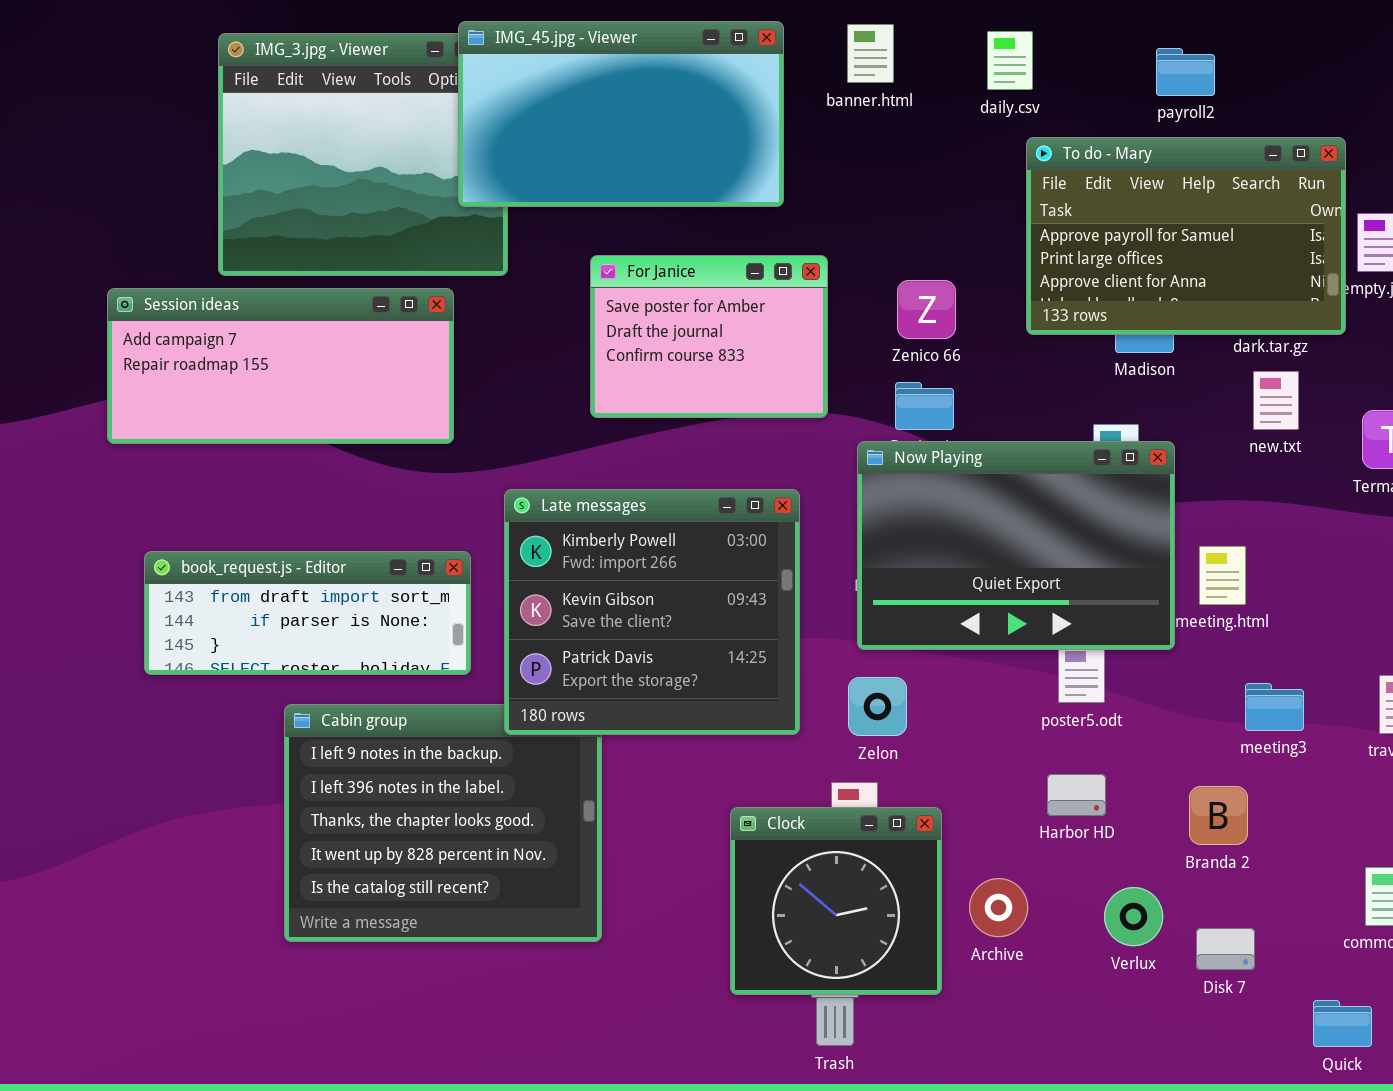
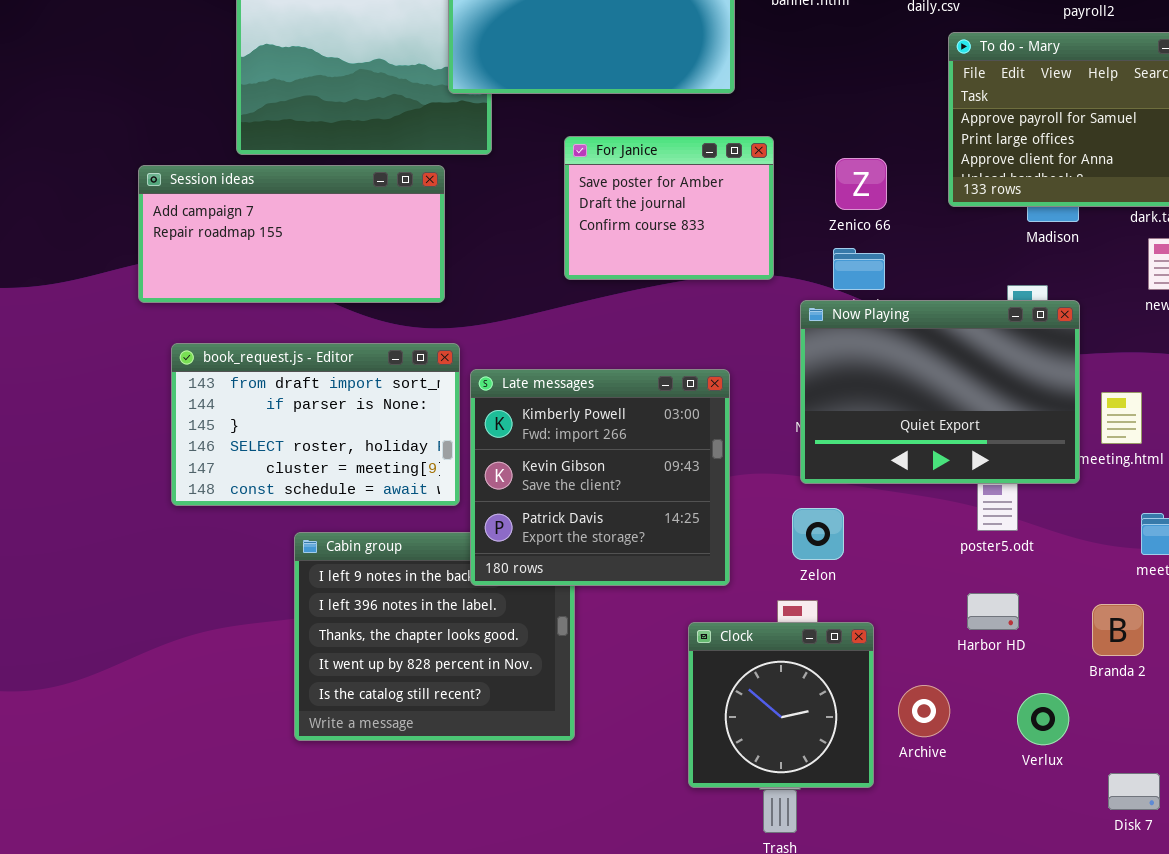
Late messages: [504,489,800,735] -> [470,369,730,586], moved
book_request.js - Editor: [144,551,471,675] -> [171,343,460,506], resized
Disk 7: [1196,928,1255,970] -> [1108,773,1160,810], moved

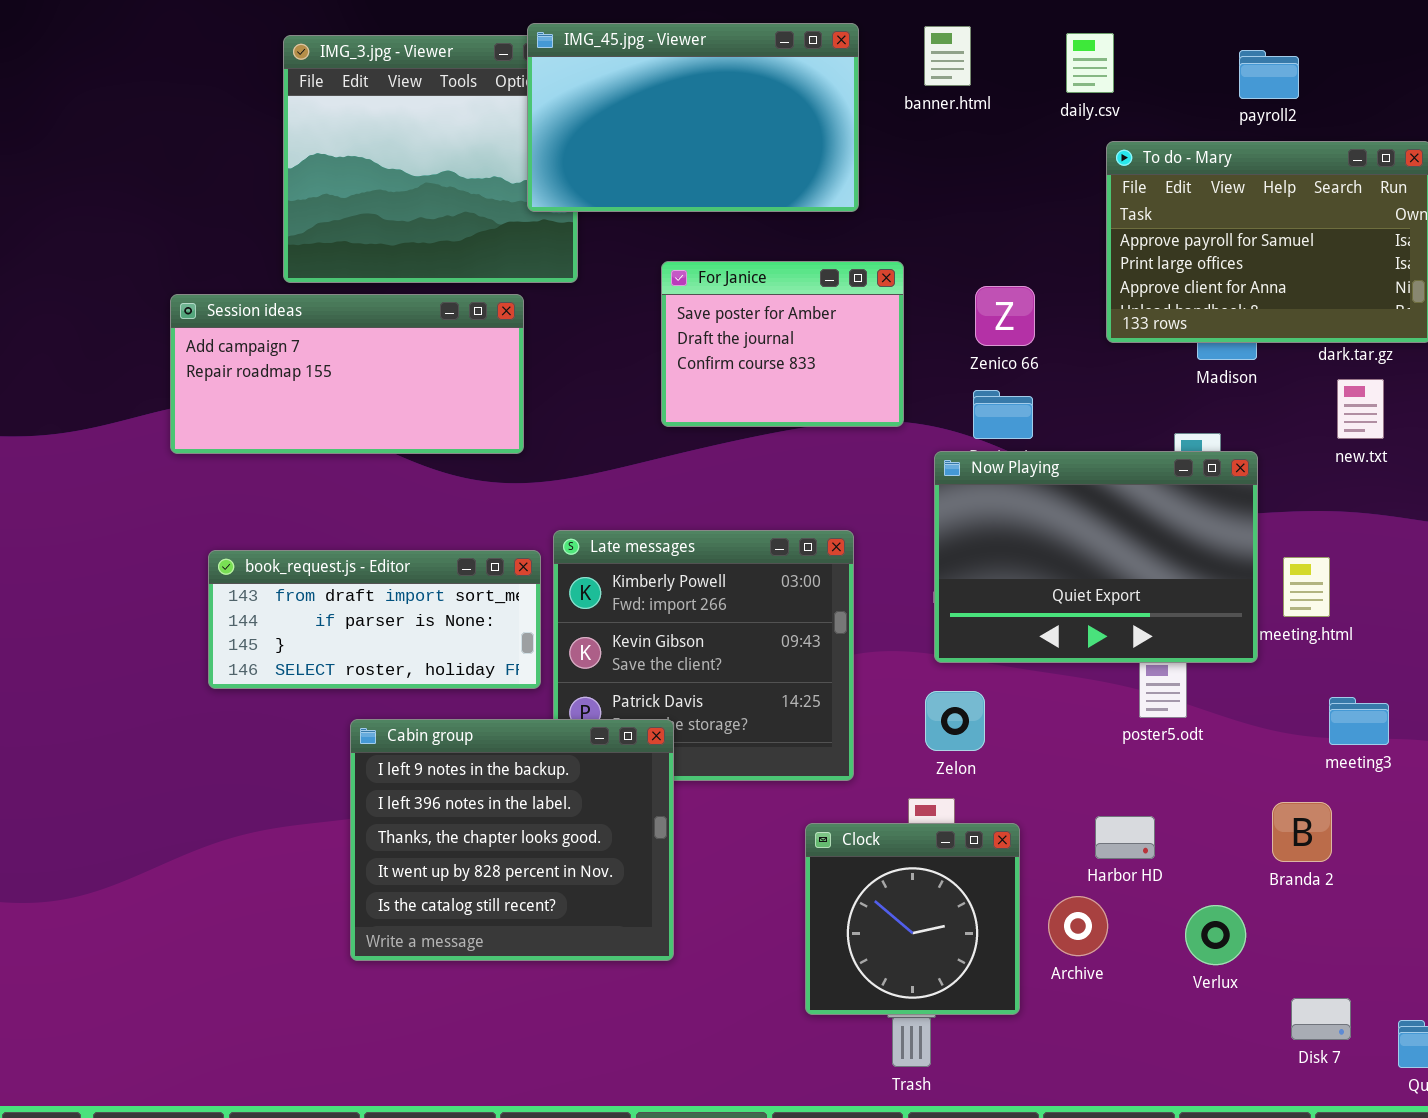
book_request.js - Editor: [171,343,460,506] -> [208,550,541,689], resized
Cabin group: [294,532,575,741] -> [350,719,674,961], raised
Harbor HD: [967,593,1019,630] -> [1095,816,1155,859], moved

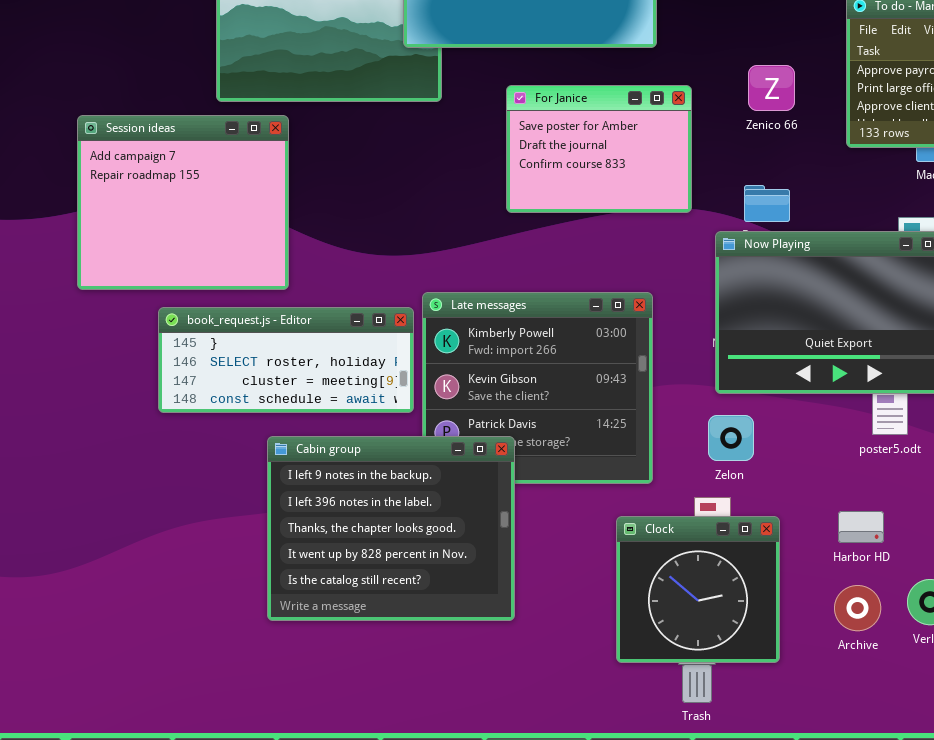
Zenico 66: [975,286,1035,346] -> [748,65,795,111], moved
Session ideas: [170,294,524,454] -> [77,115,289,290], moved, resized
book_request.js - Editor: [208,550,541,689] -> [158,307,414,413], scrolled down 2 rows
Archive: [1048,896,1108,956] -> [834,585,881,631], moved

